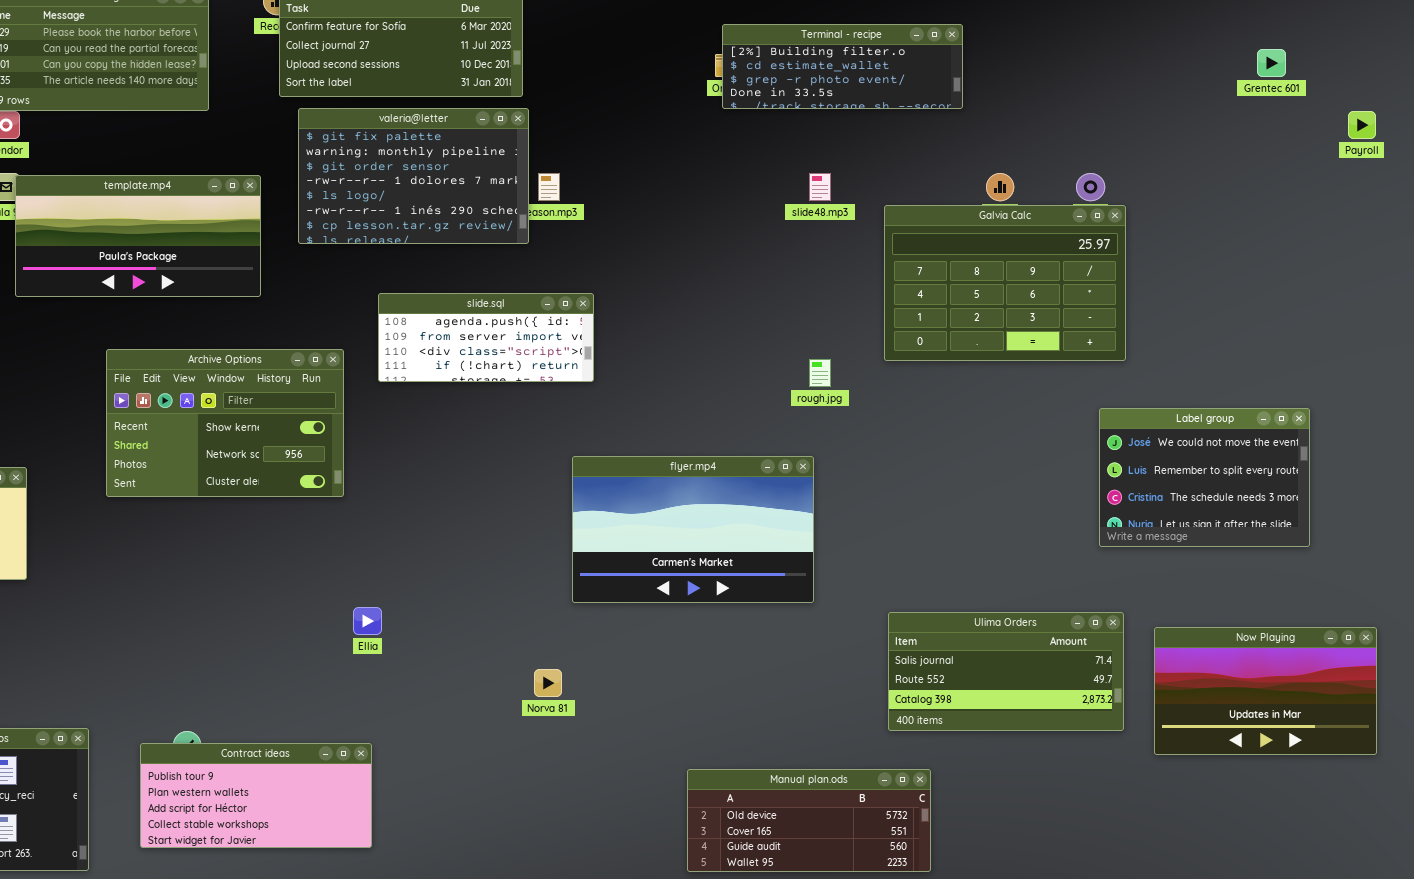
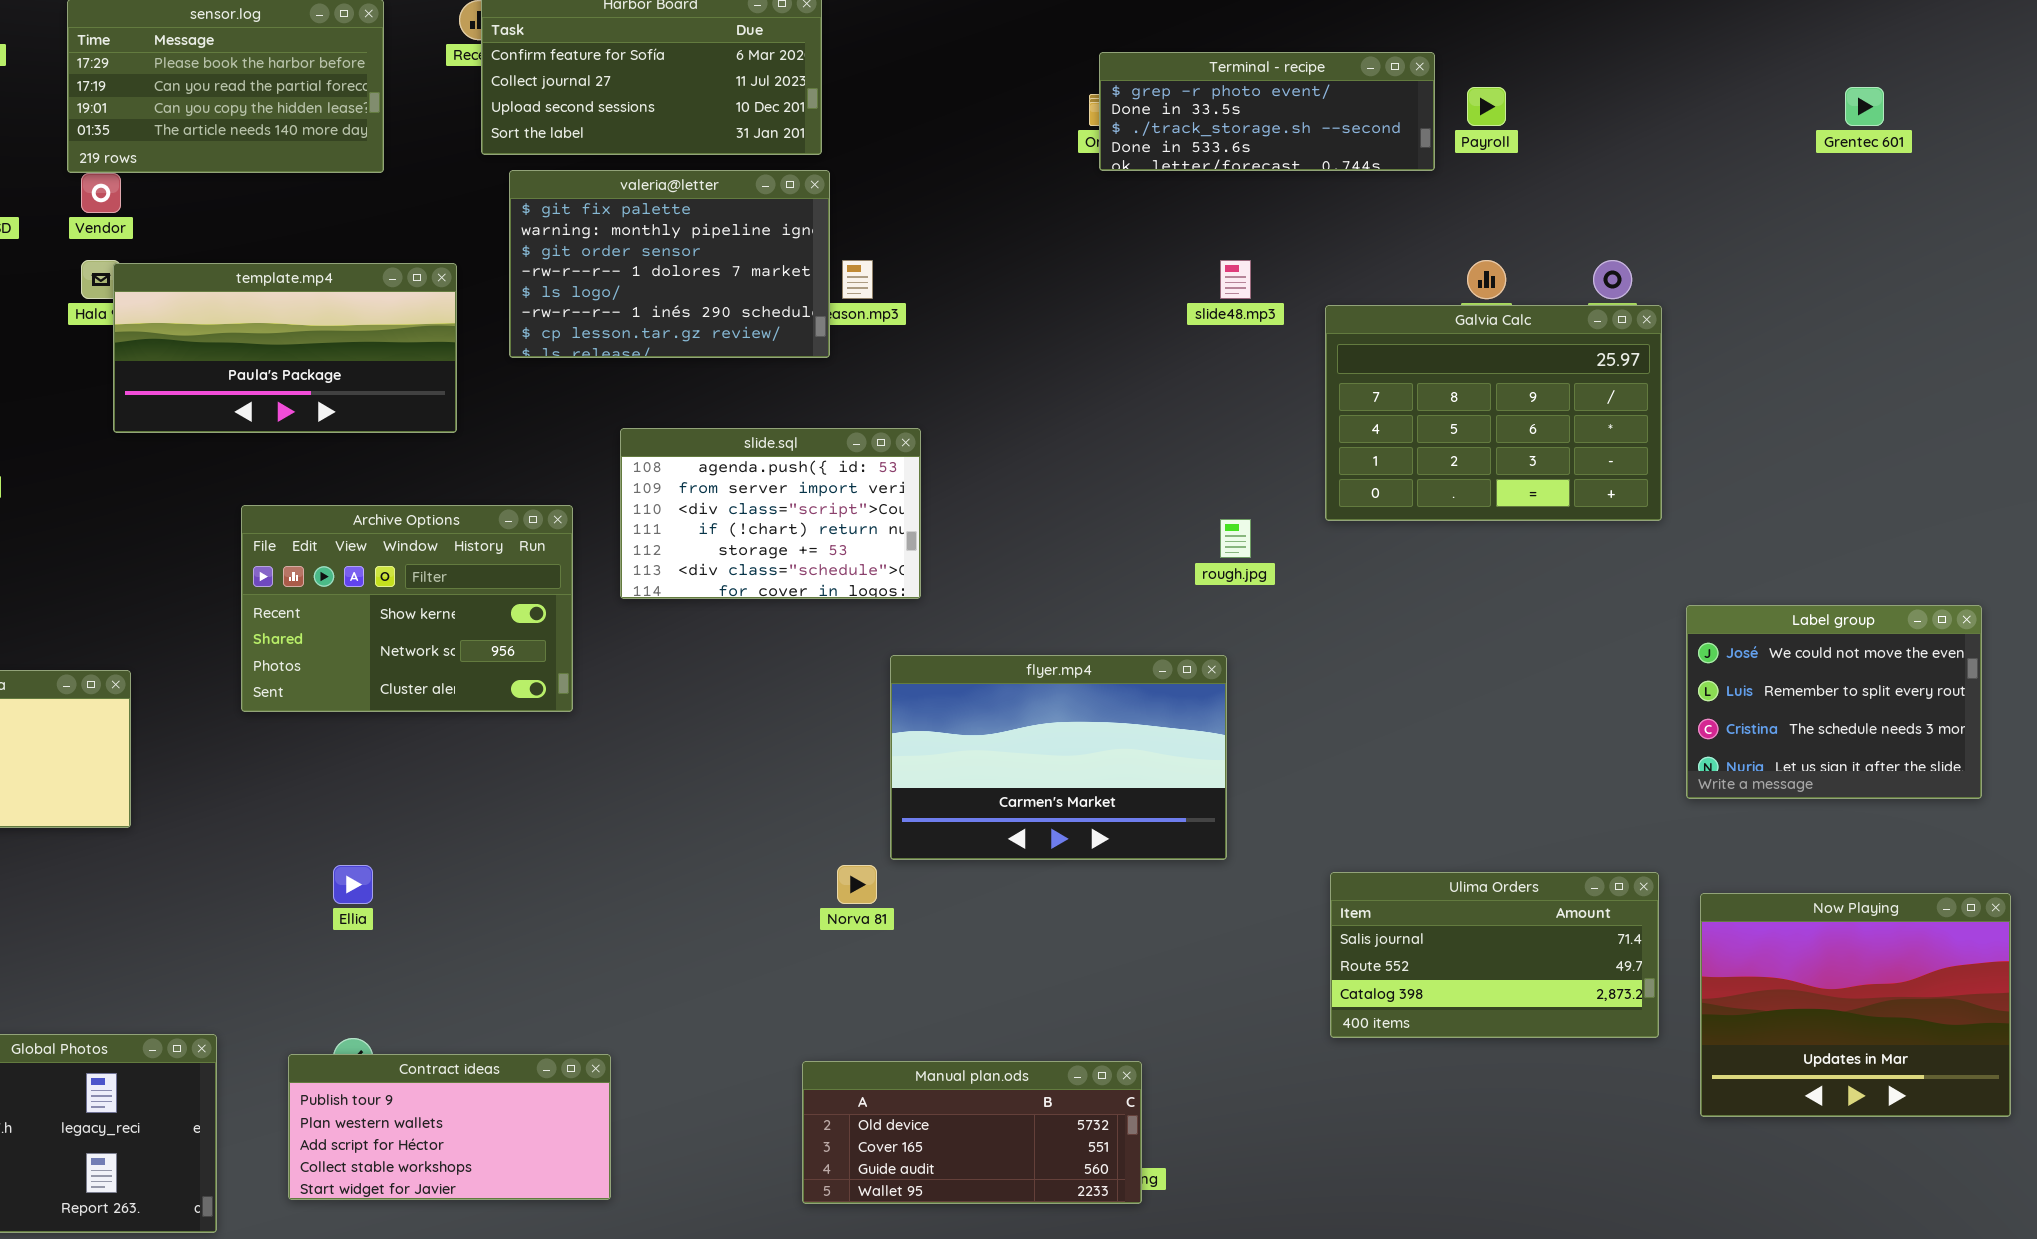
Terminal - recipe: [722,24,963,109] -> [1099,52,1435,171], scrolled down 2 rows
Payroll: [1348,111,1376,139] -> [1467,87,1506,126], moved
slide.sql: [378,293,594,382] -> [620,428,921,599], resized
Label group: [1099,408,1310,547] -> [1686,605,1982,799], moved
Ellia: [353,607,382,635] -> [333,865,373,904], moved
Now Playing: [1154,627,1377,755] -> [1700,893,2011,1117], resized
Norva 81: [534,669,562,697] -> [837,865,877,904], moved
Manual plan.ods: [687,769,931,872] -> [802,1061,1142,1204], moved

